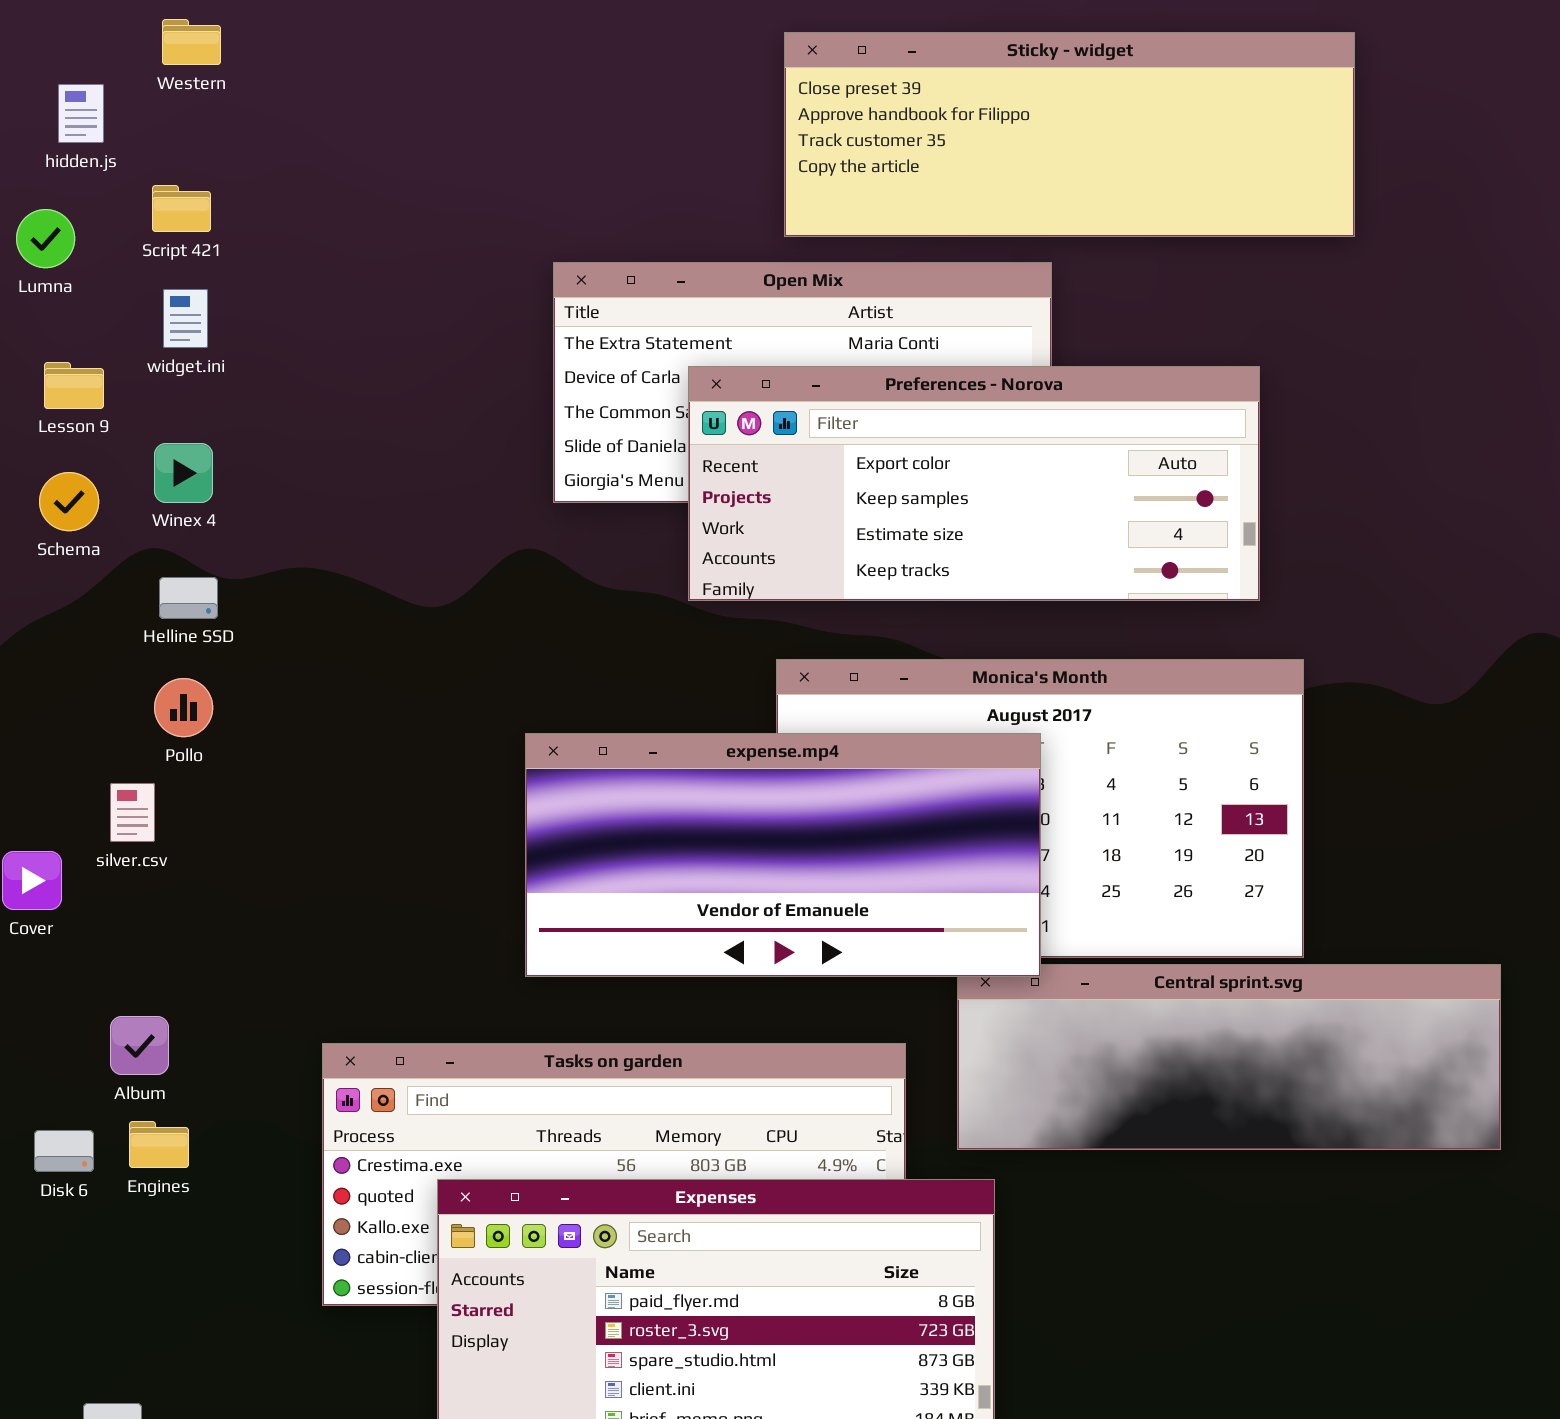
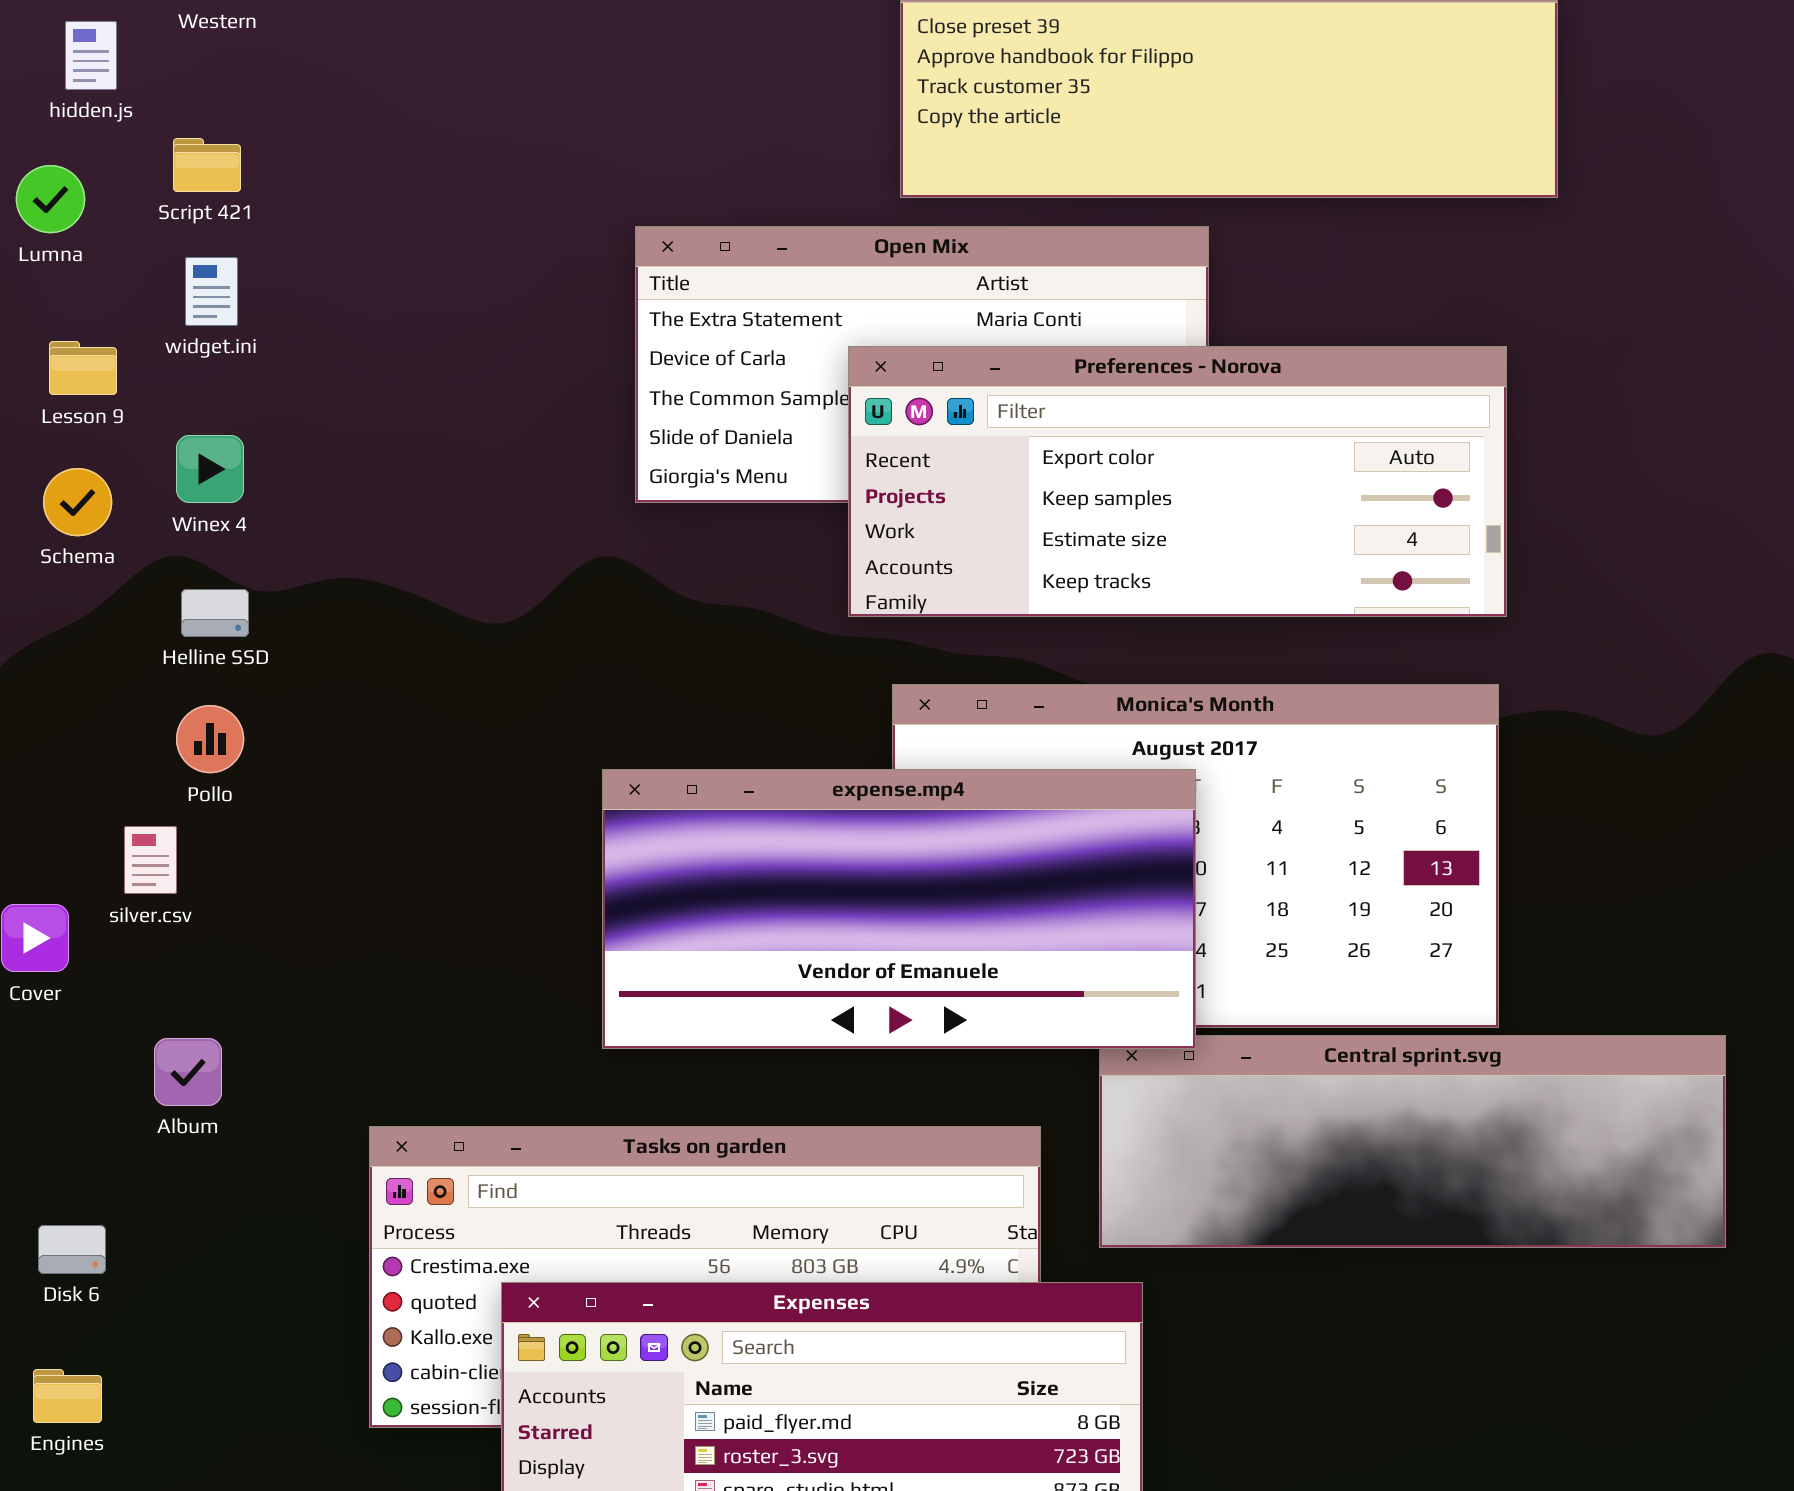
Preferences - Norova: [688,366,1260,601] -> [848,346,1507,617], moved
Album: [110,1016,169,1075] -> [154,1038,222,1106], moved
Engines: [129,1121,189,1168] -> [33,1369,102,1423], moved

